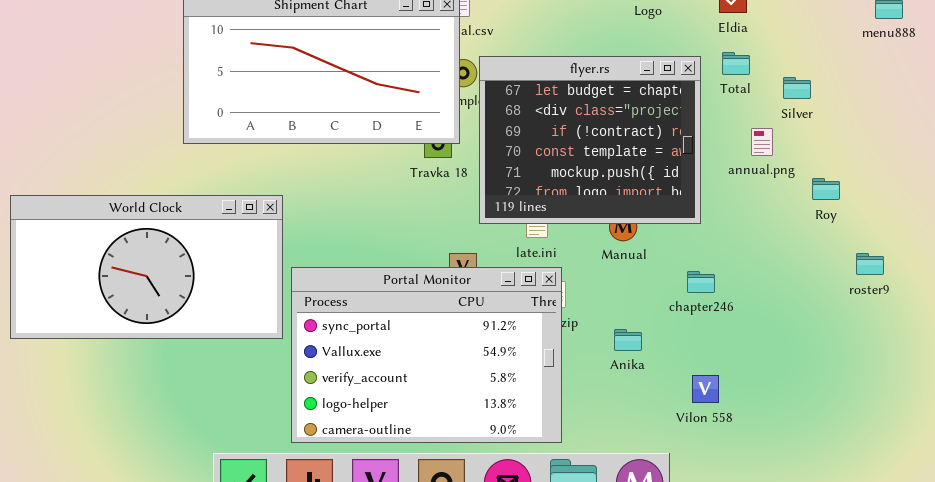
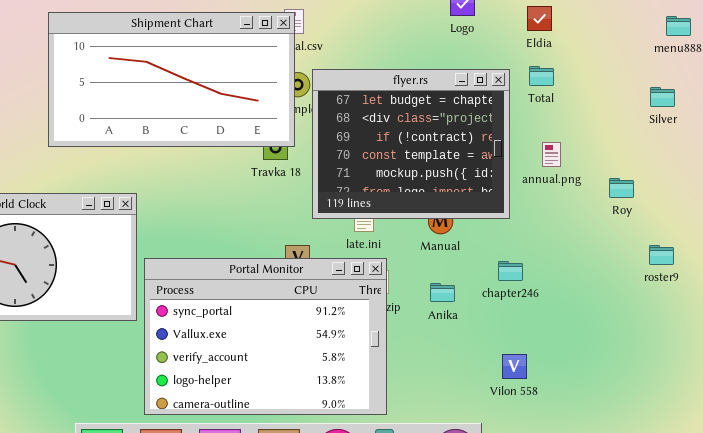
Silver: [783,77,811,99] -> [650,87,675,107], moved
annual.png: [751,128,773,156] -> [542,142,561,167], moved
Anika: [614,329,642,351] -> [430,283,455,302], moved

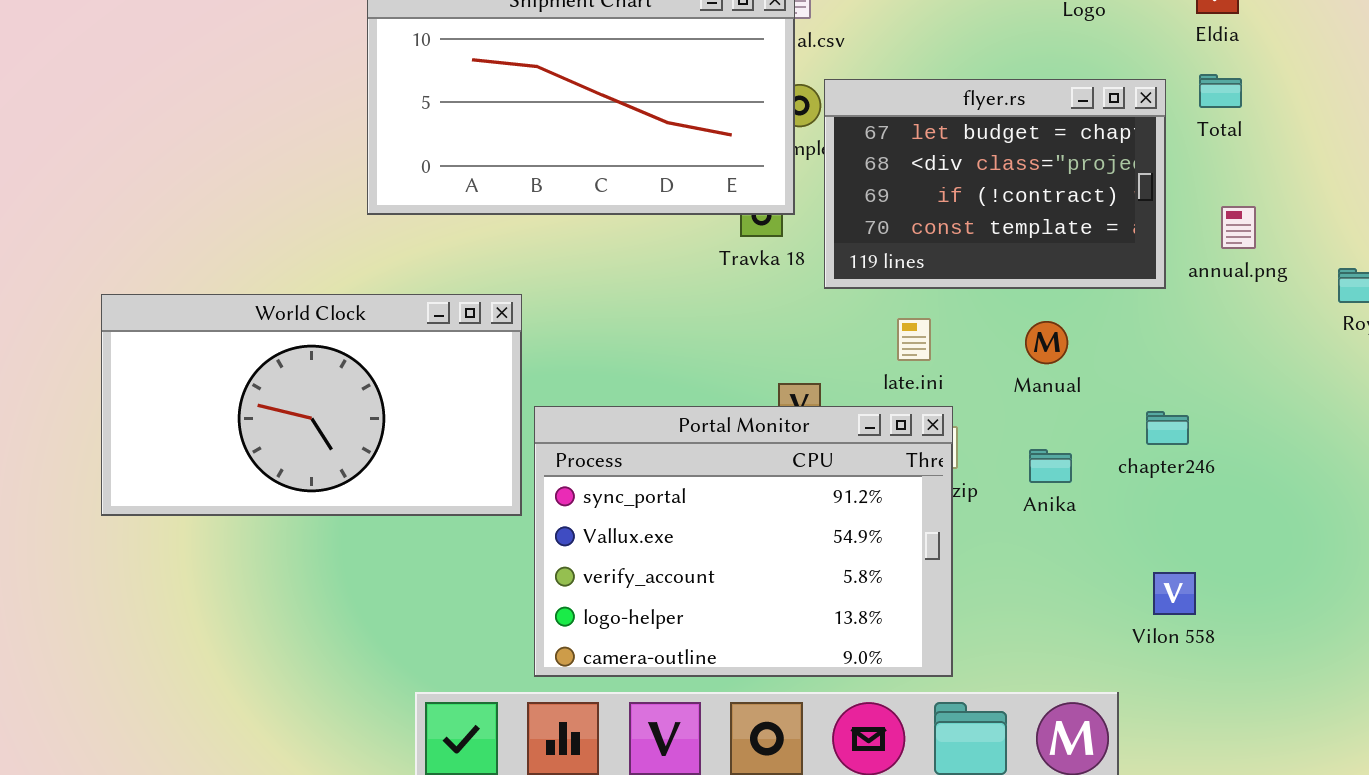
flyer.rs: [312,69,510,219] -> [824,79,1166,289], resized

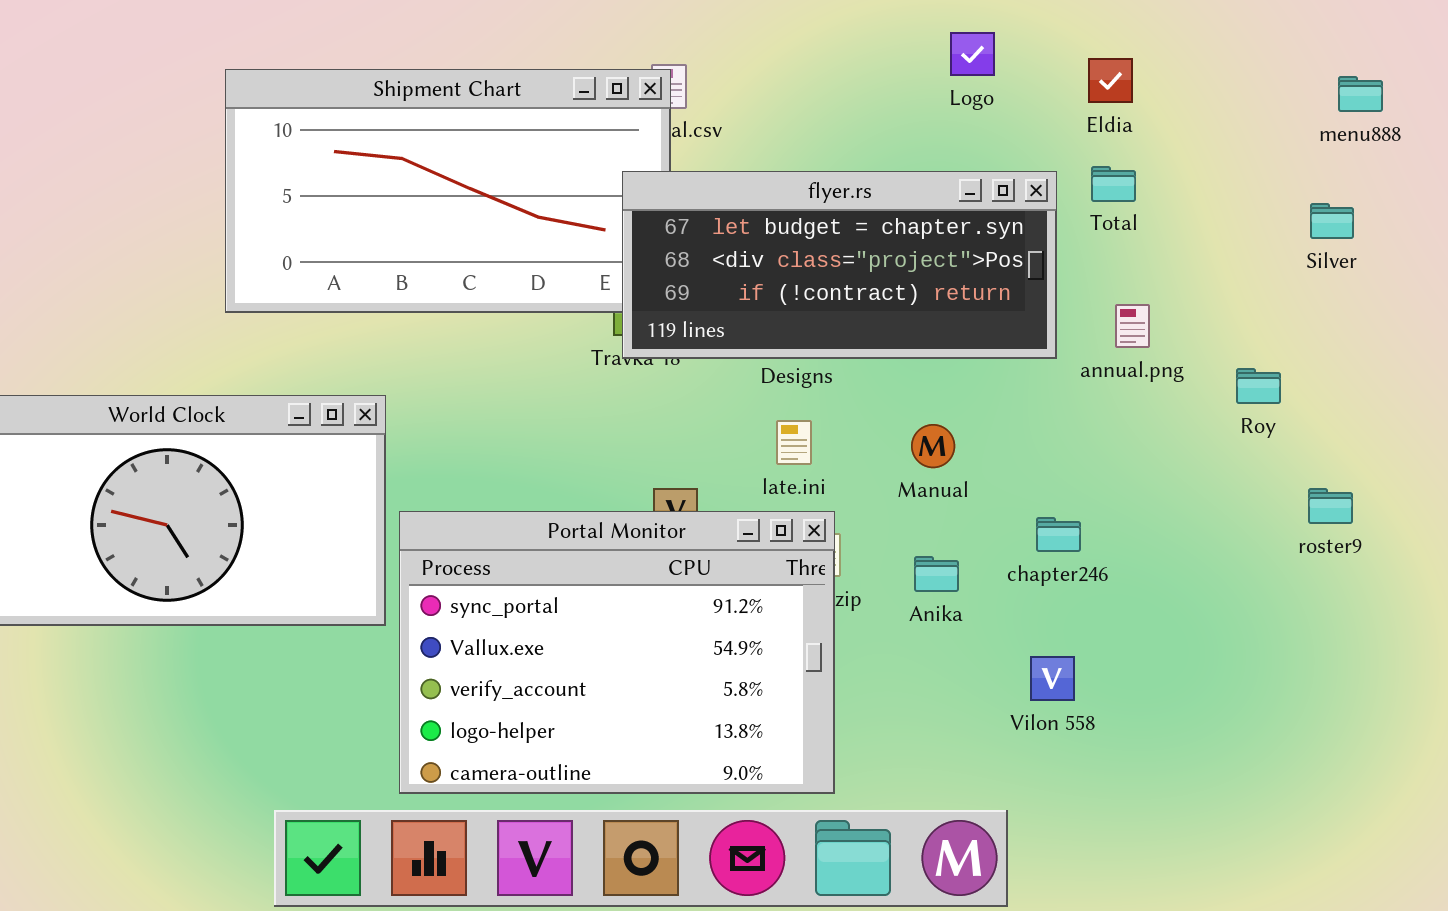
flyer.rs: [824,79,1166,289] -> [622,171,1057,359], resized
Vilon 558: [1153,572,1196,615] -> [1030,656,1075,701], moved

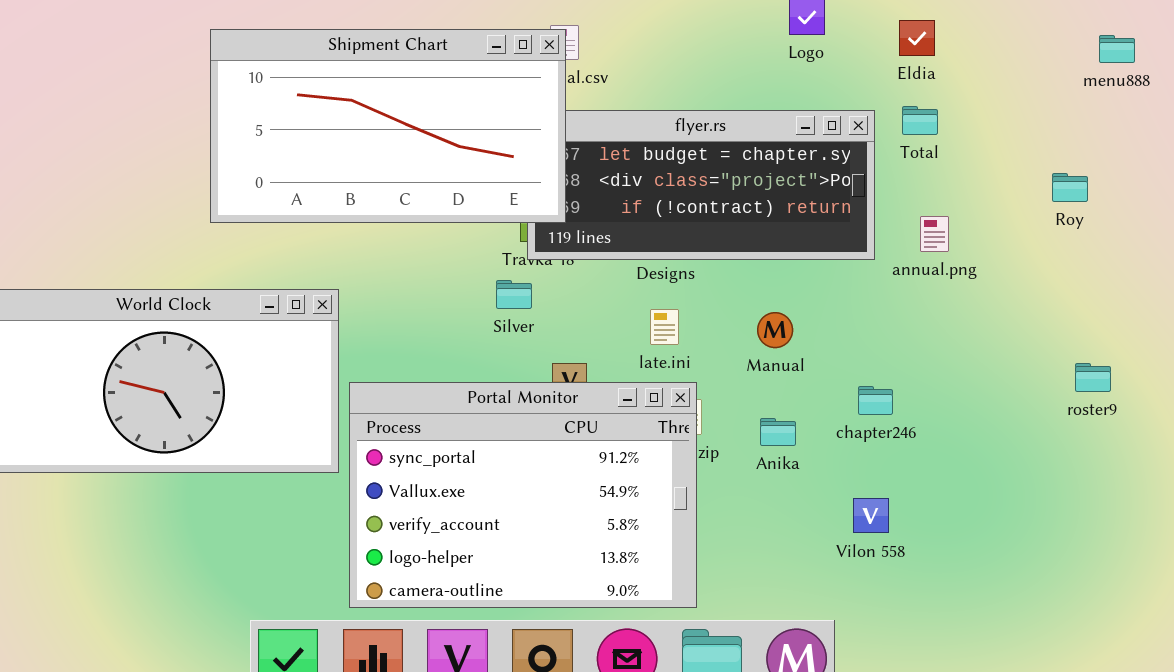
Shipment Chart: [225,69,671,313] -> [210,29,566,223], raised
Silver: [1310,203,1354,239] -> [496,280,532,309], moved
Roy: [1236,368,1281,404] -> [1052,173,1088,202], moved

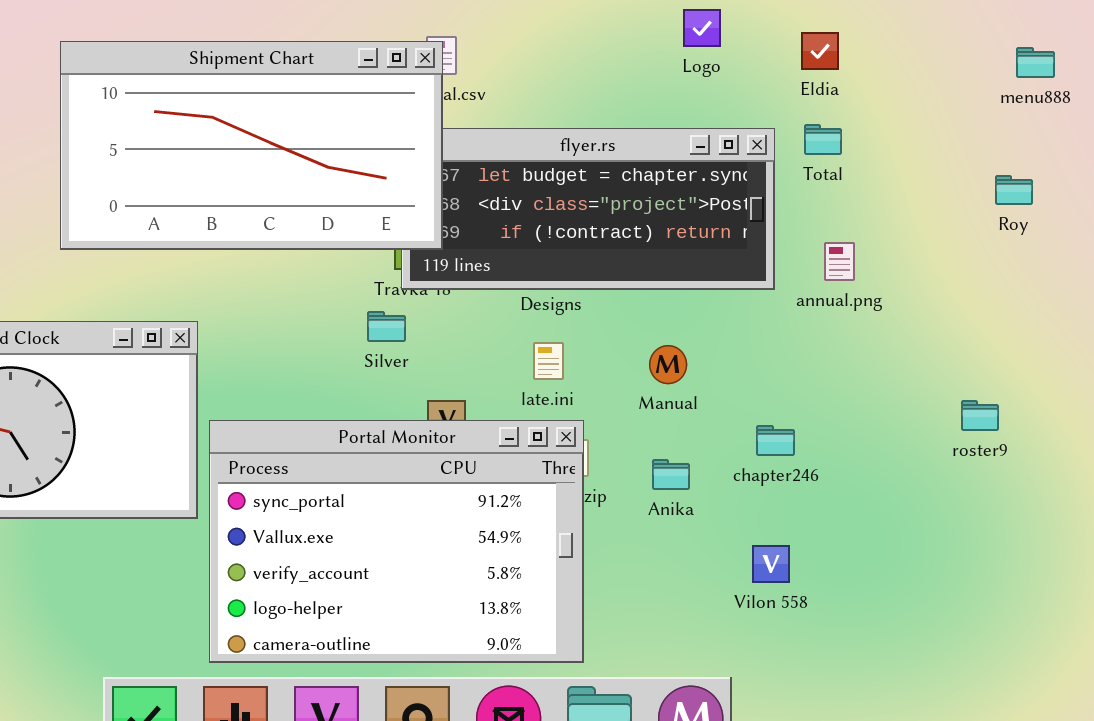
Roy: [1052,173,1088,202] -> [995,175,1033,205], moved
roster9: [1075,363,1111,392] -> [961,400,999,431], moved

